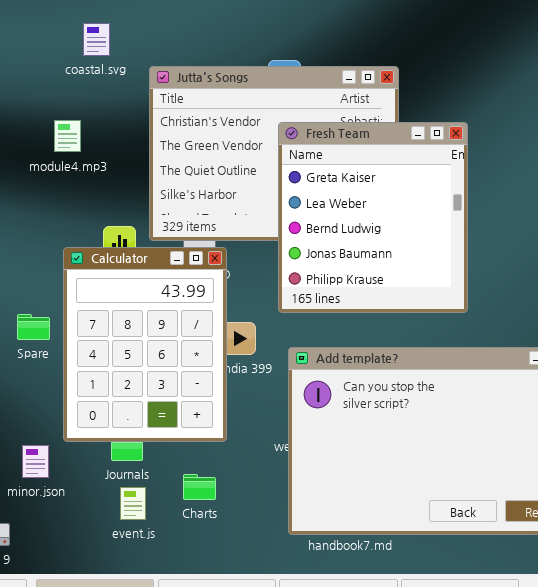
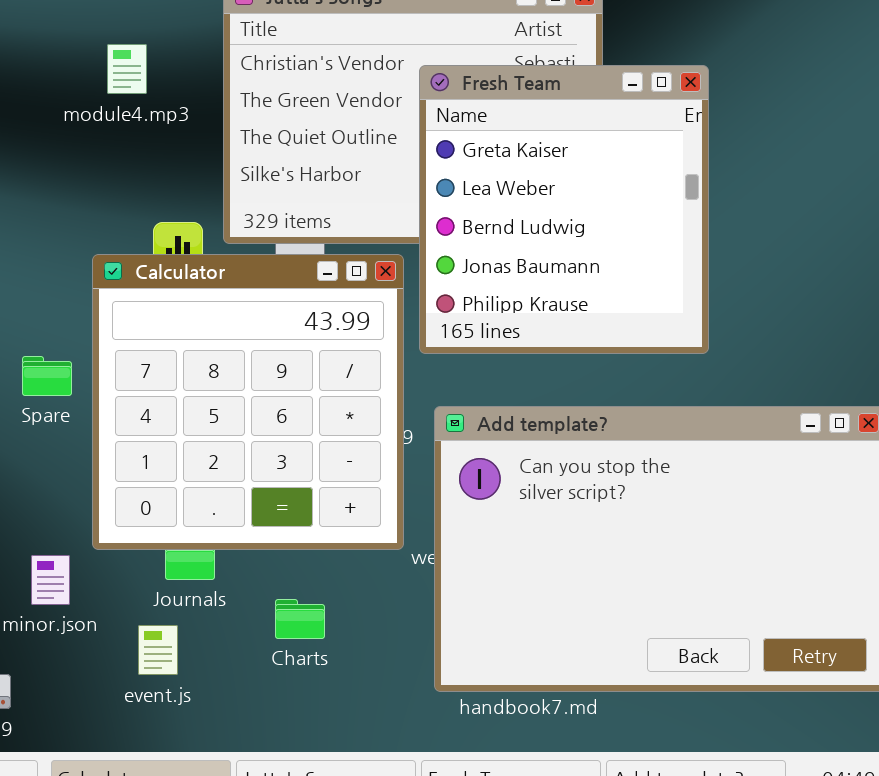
module4.mp3: [54,120,81,152] -> [107,44,147,94], moved
Calculator: [63,247,227,442] -> [92,254,404,550], resized
event.js: [120,487,146,520] -> [138,625,178,675], moved

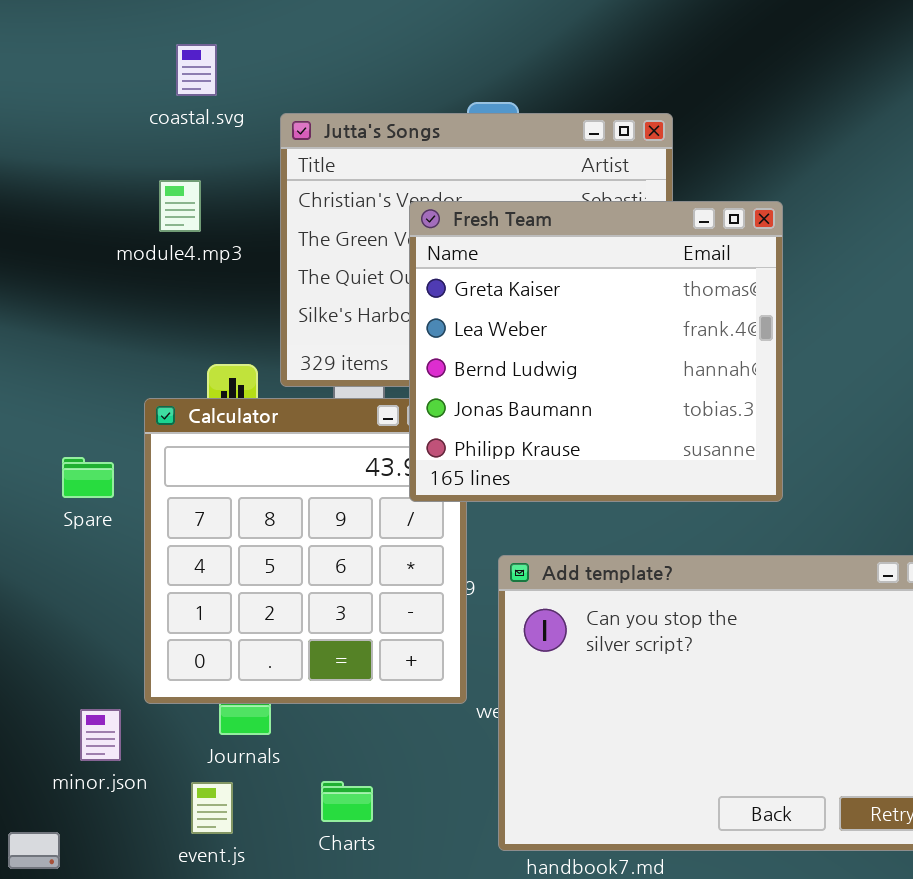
Fresh Team: [419,65,709,354] -> [409,201,783,502], resized
Spare: [22,356,72,396] -> [62,457,114,498], moved
Charts: [275,599,325,639] -> [321,781,373,822], moved

